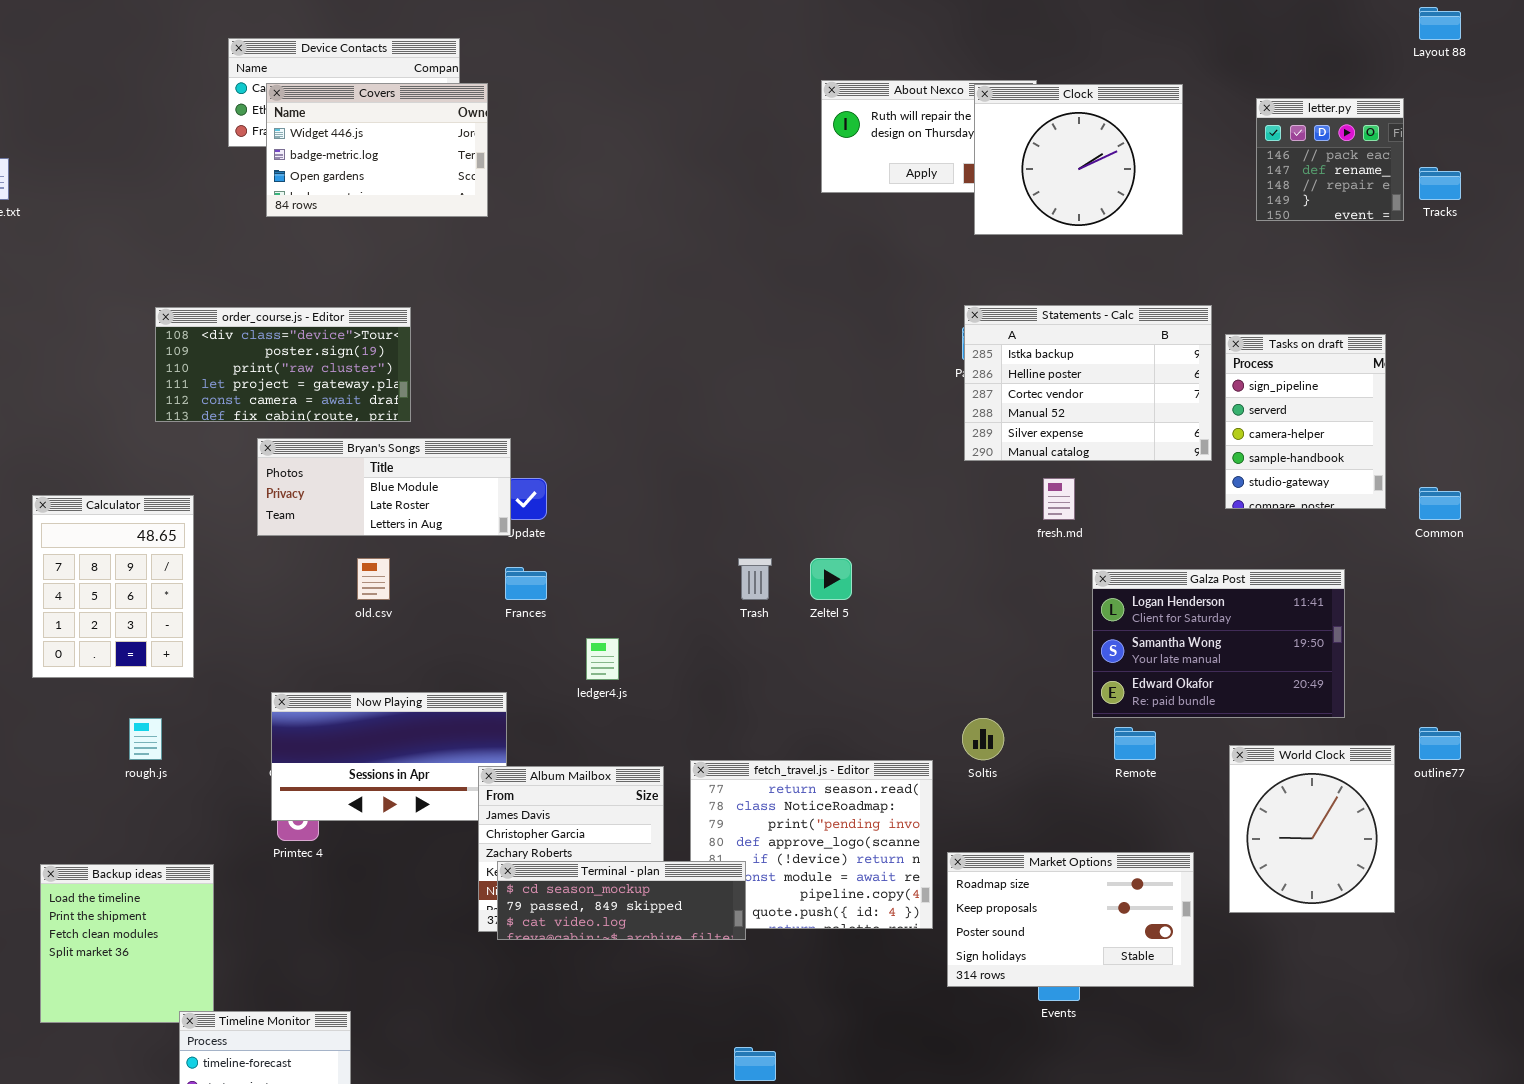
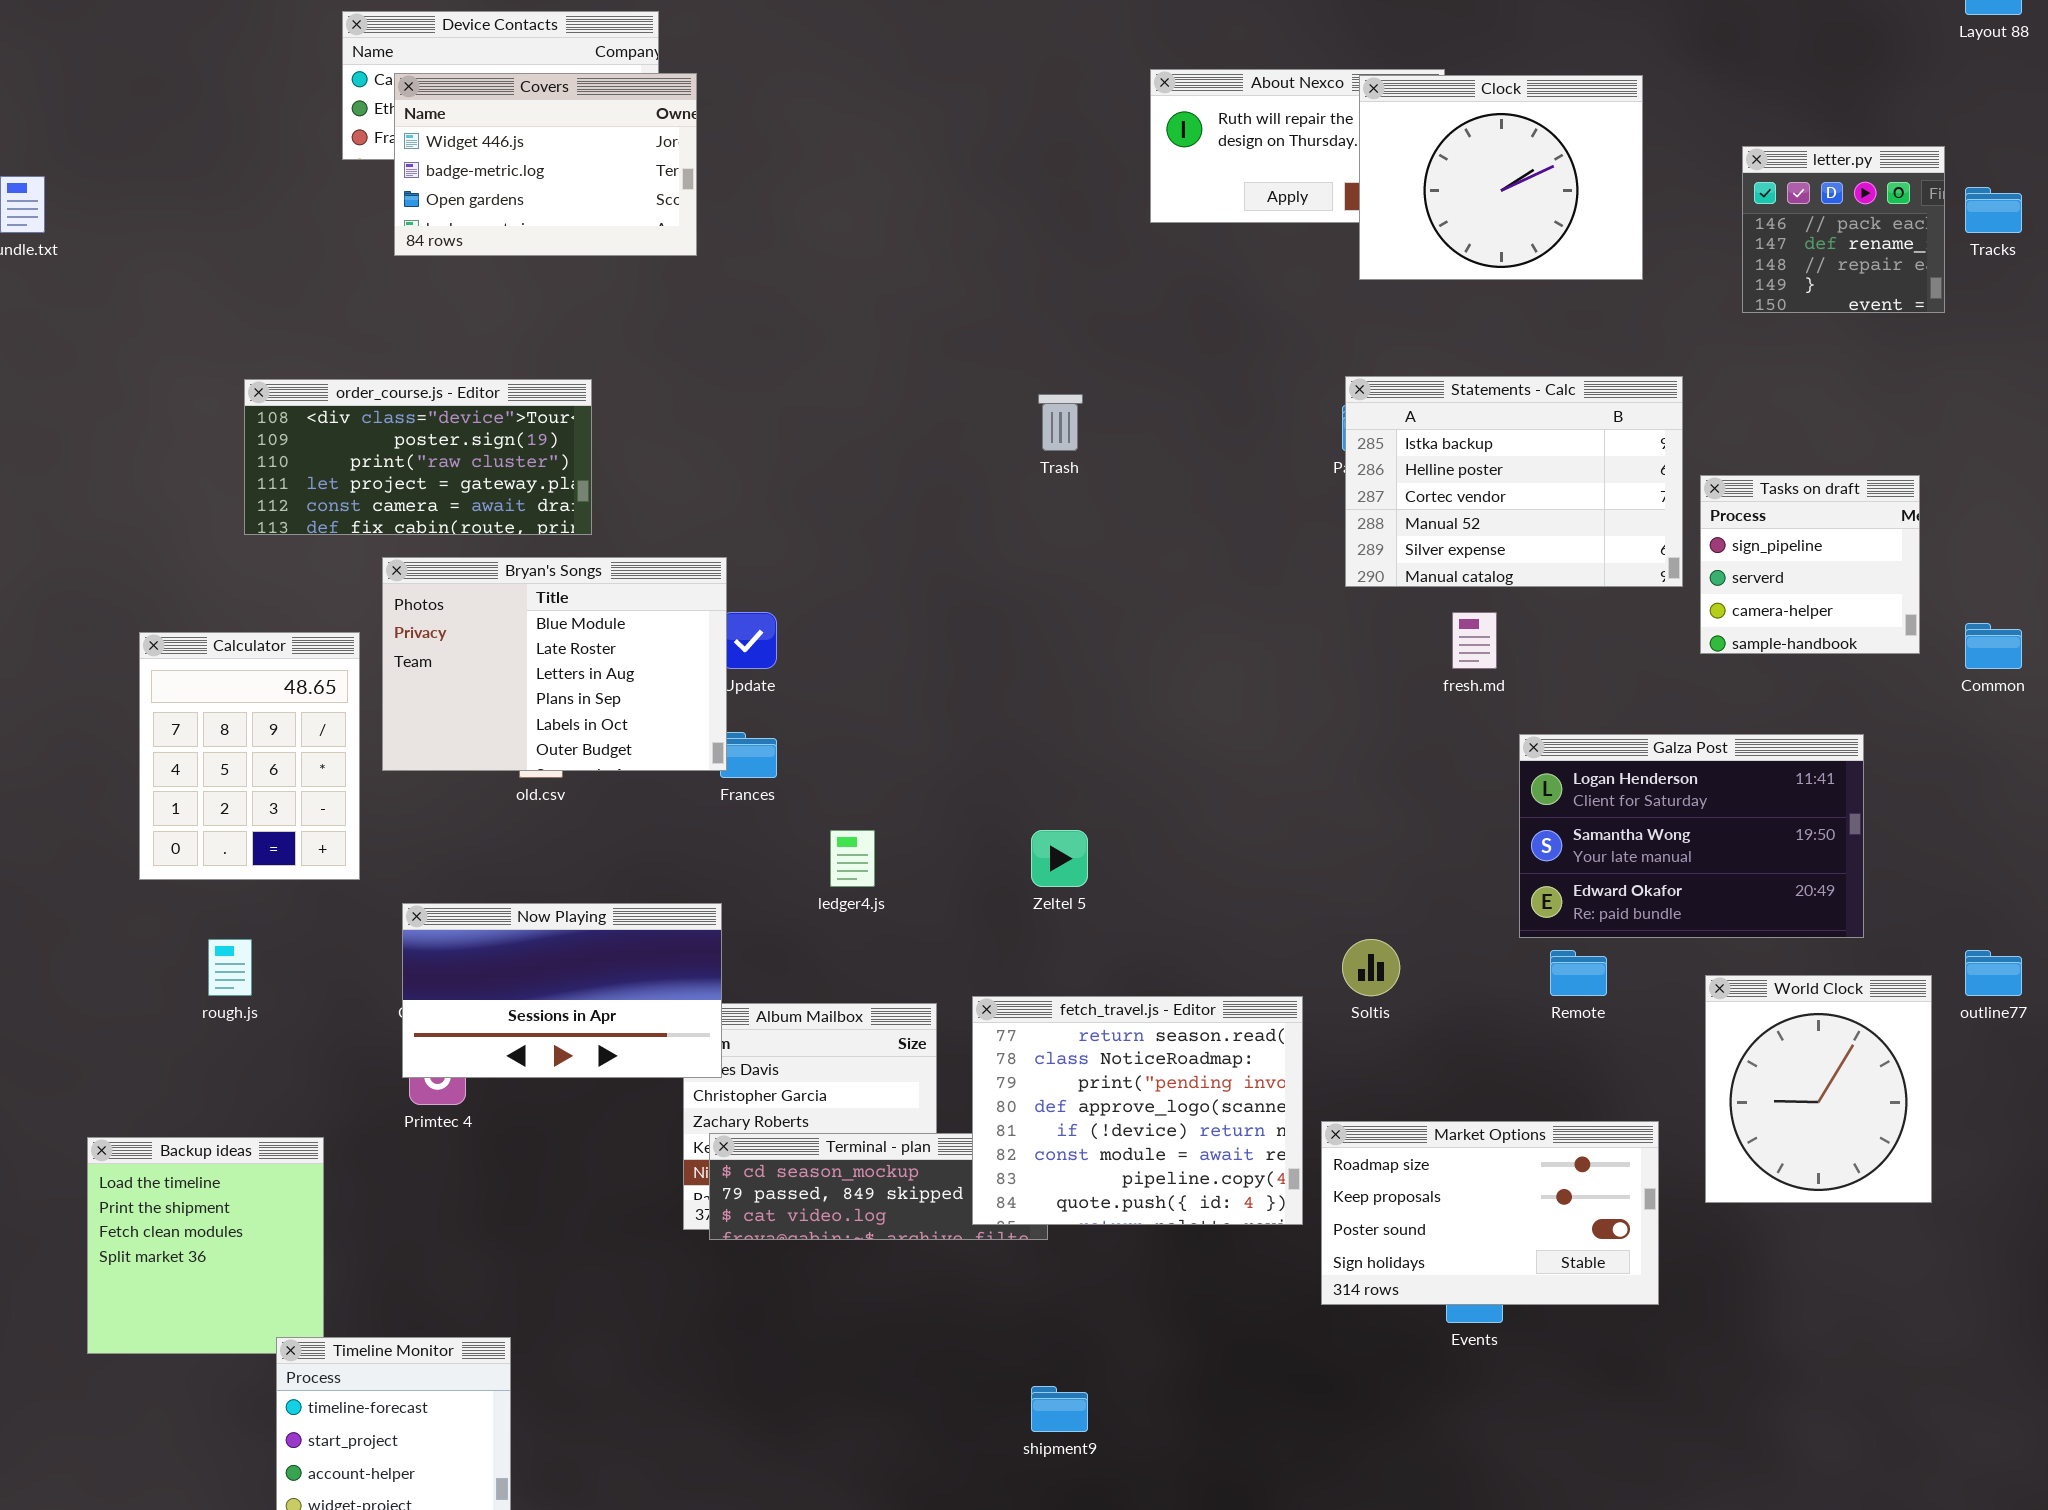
letter.py: [1256,98,1404,221] -> [1742,146,1945,313], moved
Tasks on draft: [1225,334,1386,509] -> [1700,475,1920,654], resized
Bryan's Songs: [257,438,511,536] -> [382,557,727,771], resized
Calculator: [32,495,194,678] -> [139,632,360,880], moved
Trash: [738,558,772,600] -> [1038,394,1083,451], moved
Zeltel 5: [810,558,852,600] -> [1031,830,1088,887], moved
Now Playing: [271,692,507,821] -> [402,903,722,1078], raised
fetch_travel.js - Editor: [690,760,933,929] -> [972,996,1303,1225], raised

